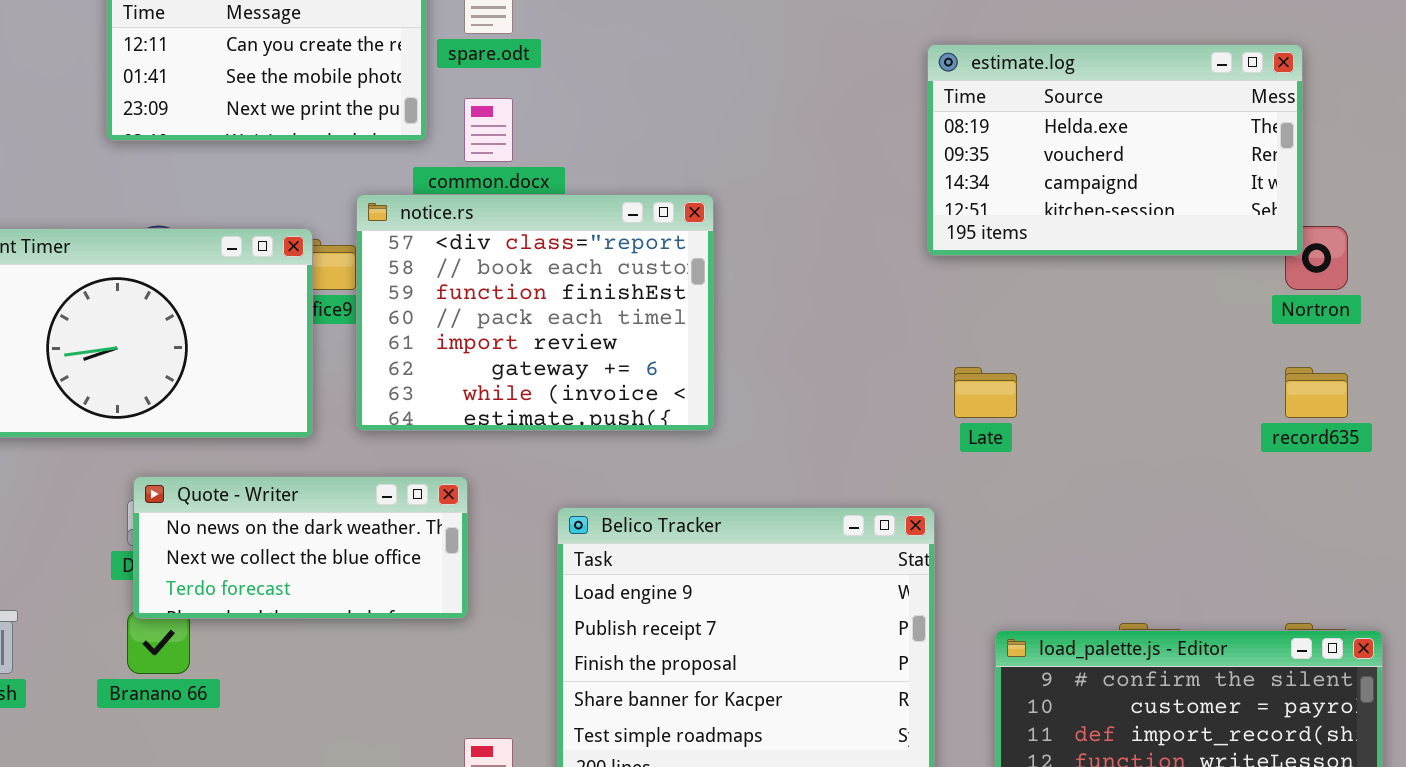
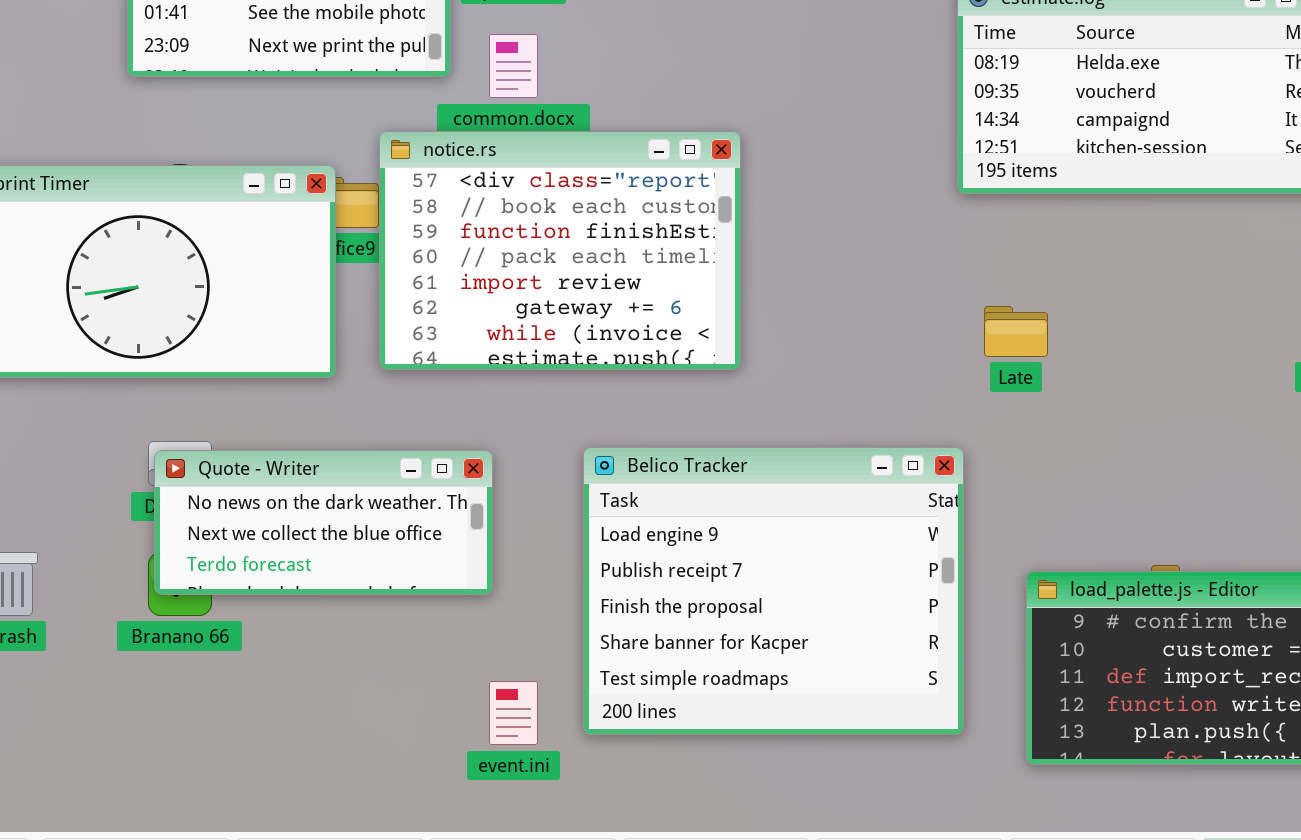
Quote - Writer: [133,476,468,619] -> [154,450,493,595], moved

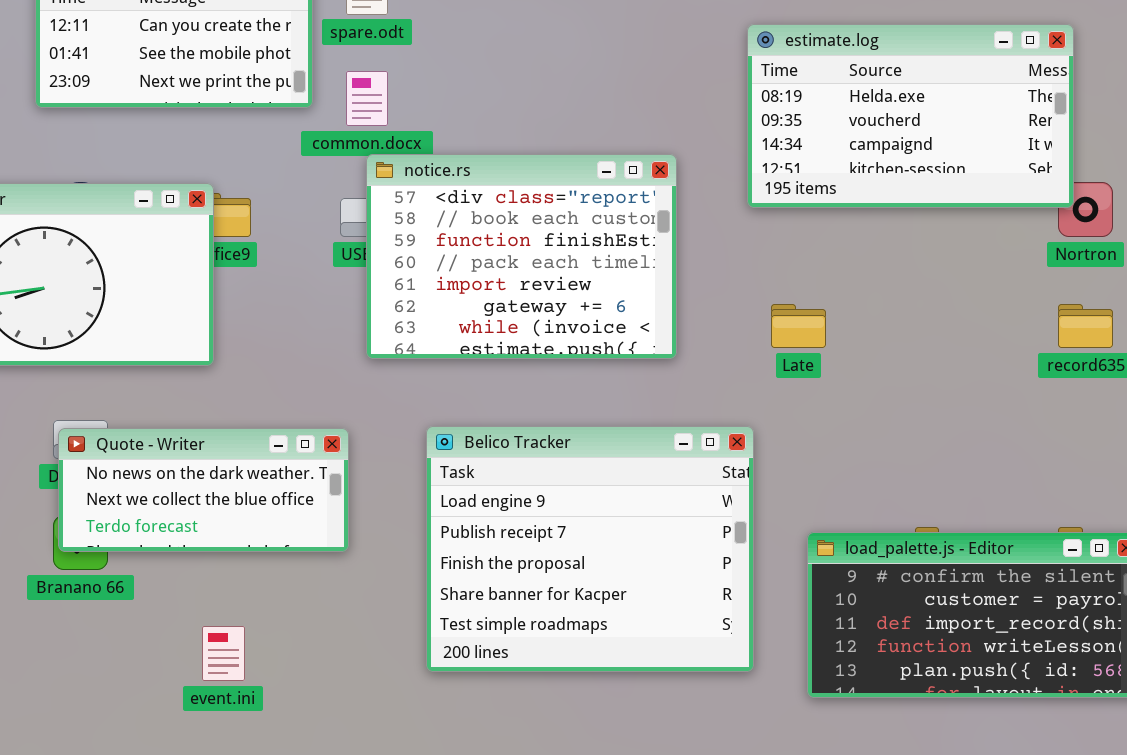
notice.rs: [379,131,741,370] -> [366,154,677,359], moved
event.ini: [489,681,538,745] -> [202,626,245,681], moved

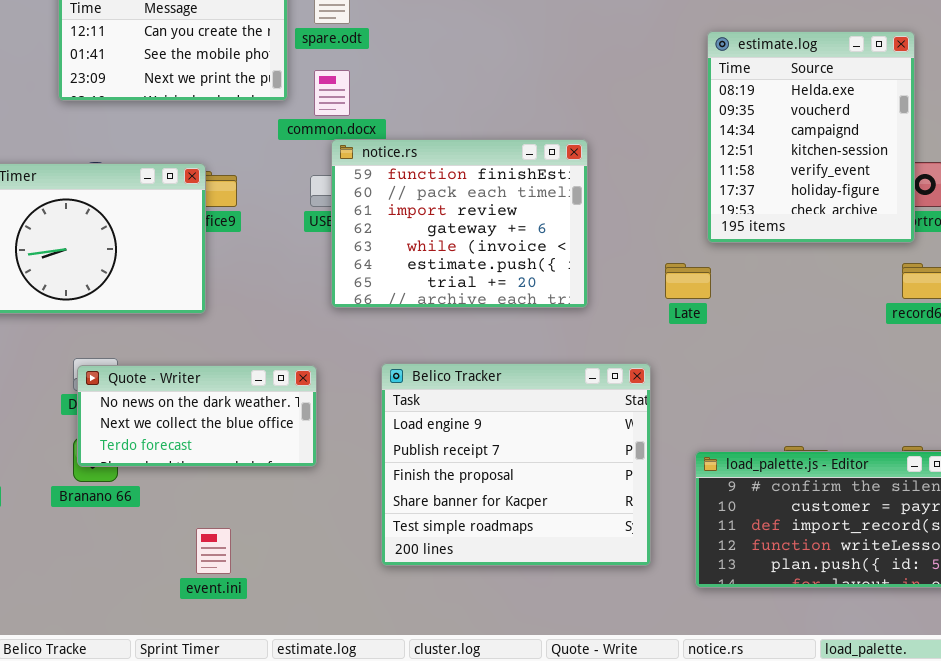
estimate.log: [747,24,1074,208] -> [707,31,915,243], resized
notice.rs: [366,154,677,359] -> [331,139,588,308], scrolled down 2 rows

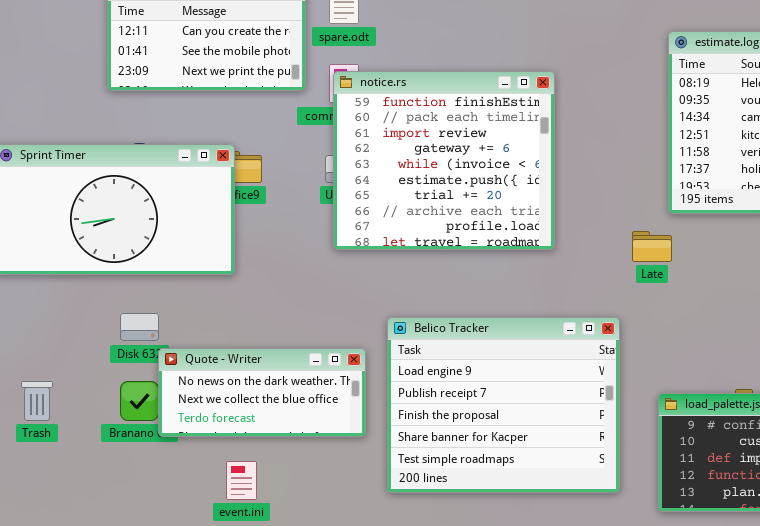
notice.rs: [331,139,588,308] -> [333,71,555,250], moved, resized
Quote - Writer: [77,365,317,467] -> [158,348,366,437], moved

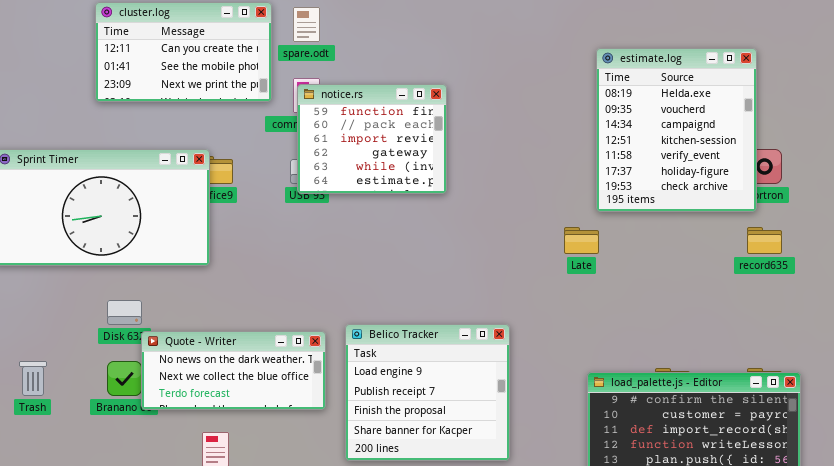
notice.rs: [333,71,555,250] -> [297,84,447,194], resized
Belico Tracker: [387,317,620,493] -> [345,324,510,461], resized

